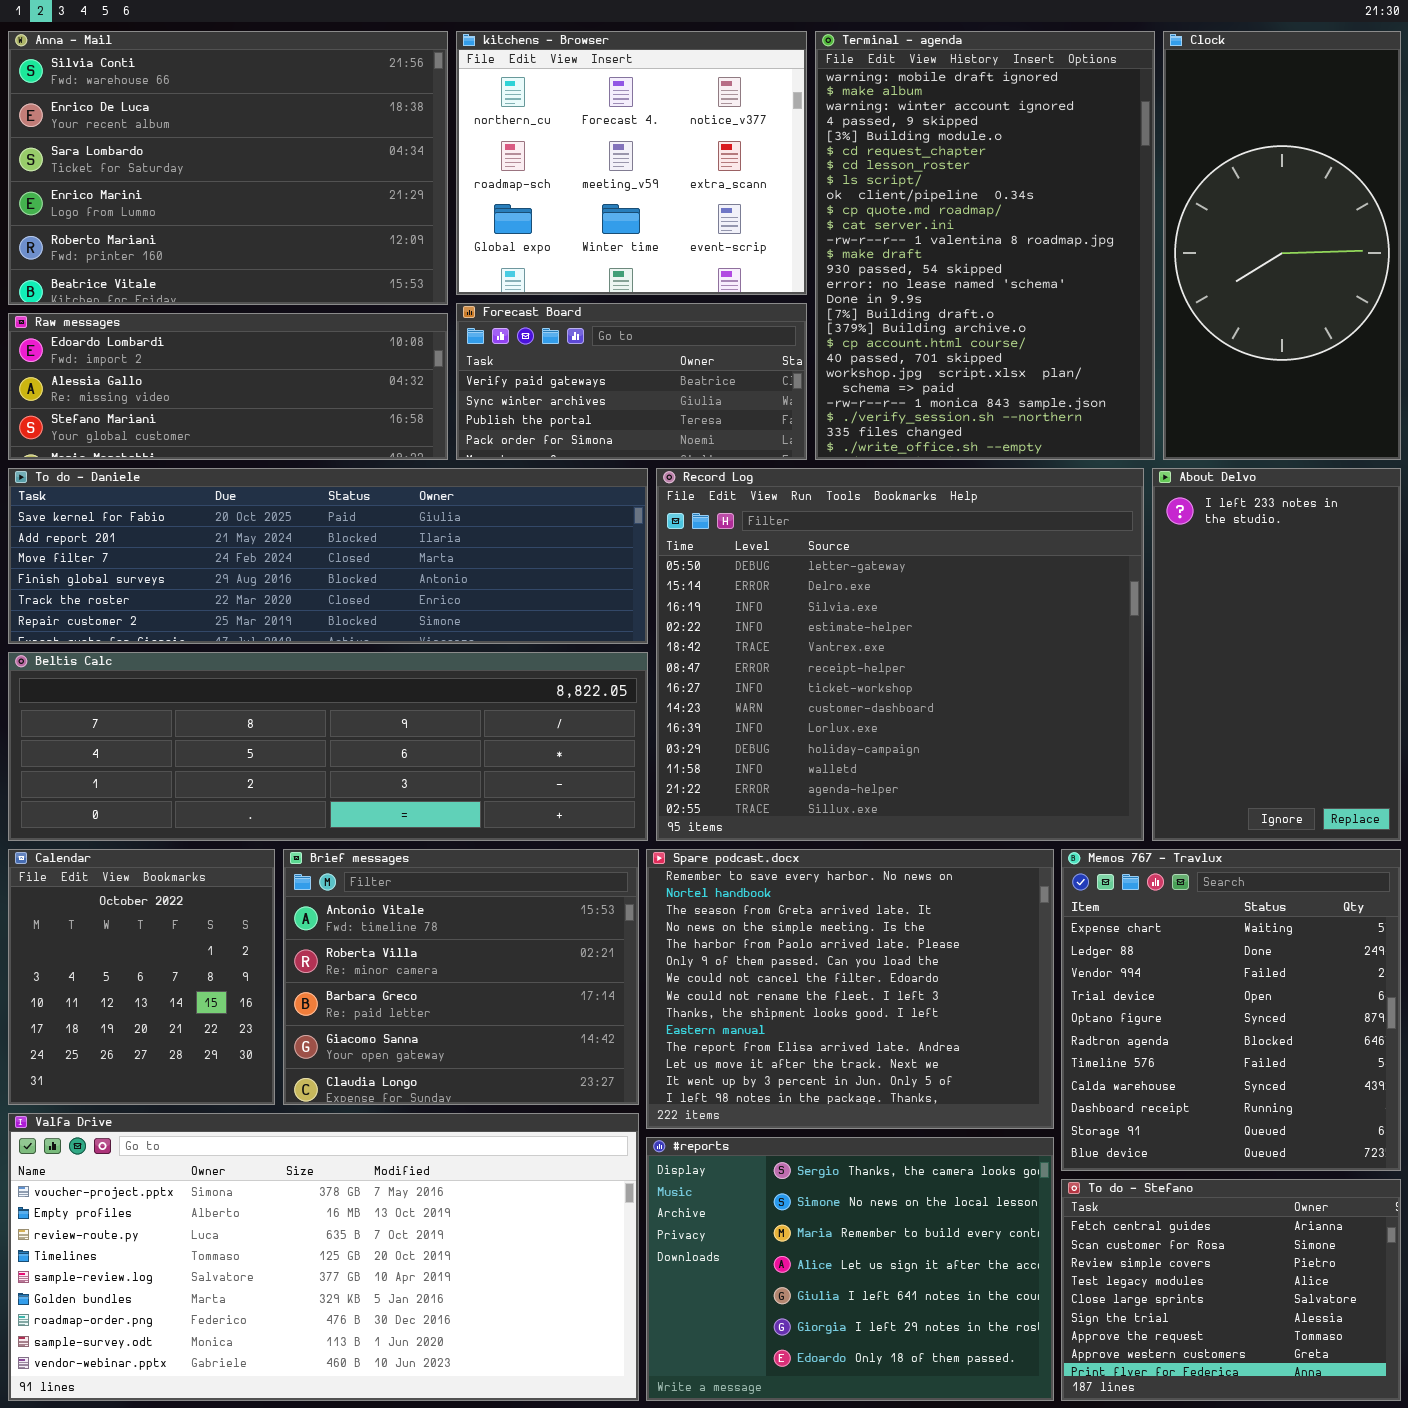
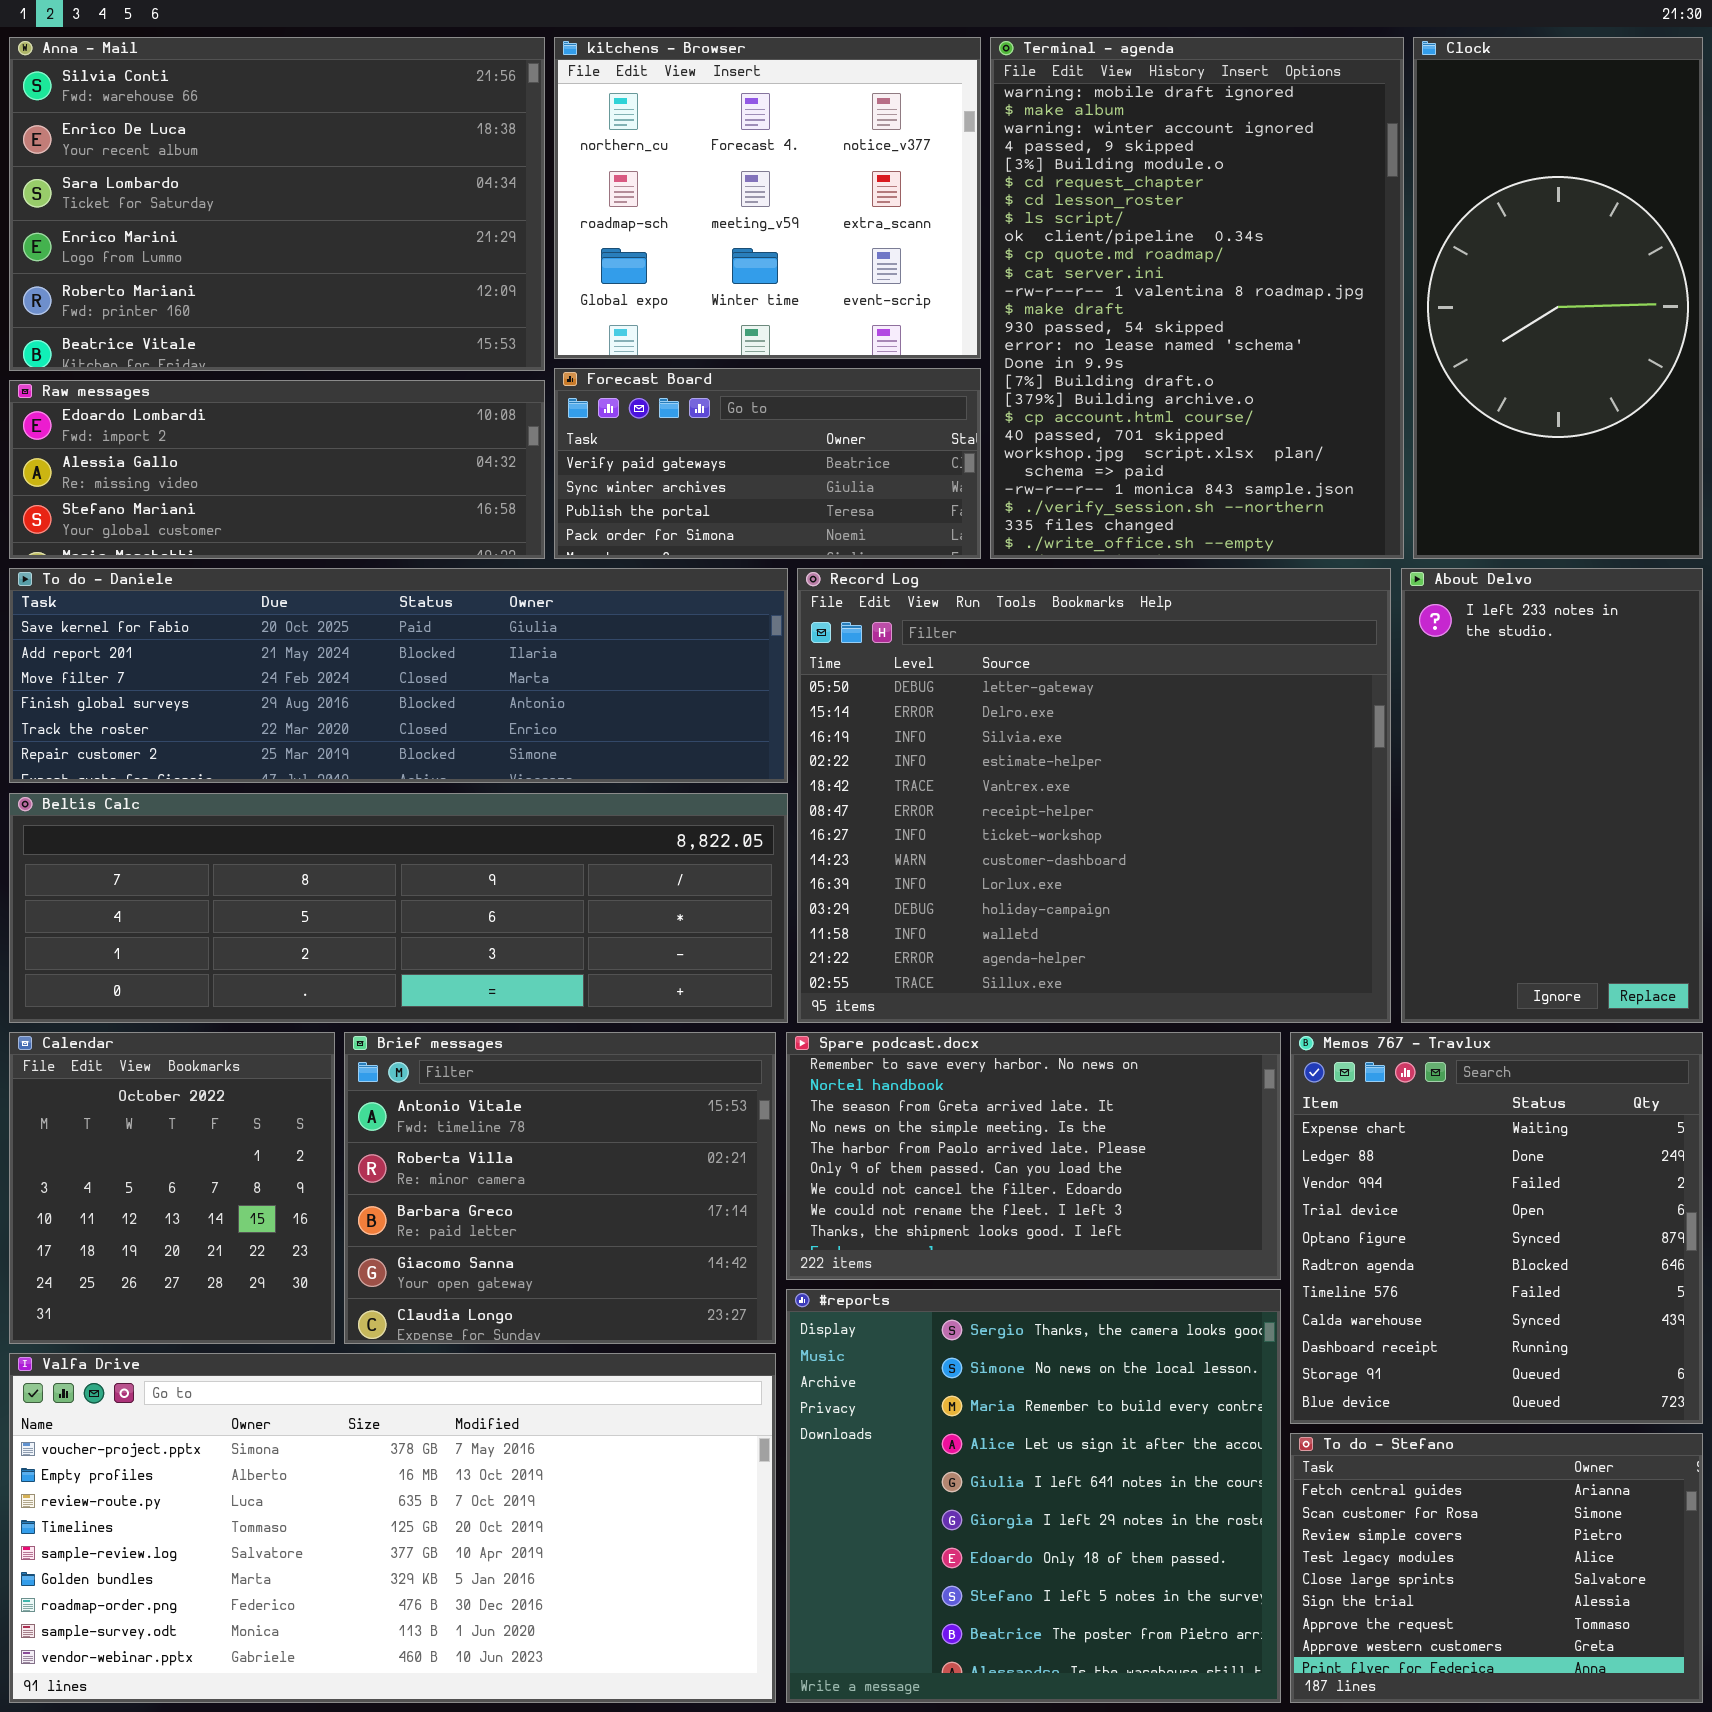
Spare podcast.docx: [646,849,1054,1129] -> [786,1032,1281,1280], resized
#reports: [646,1137,1054,1401] -> [786,1289,1281,1703], resized

